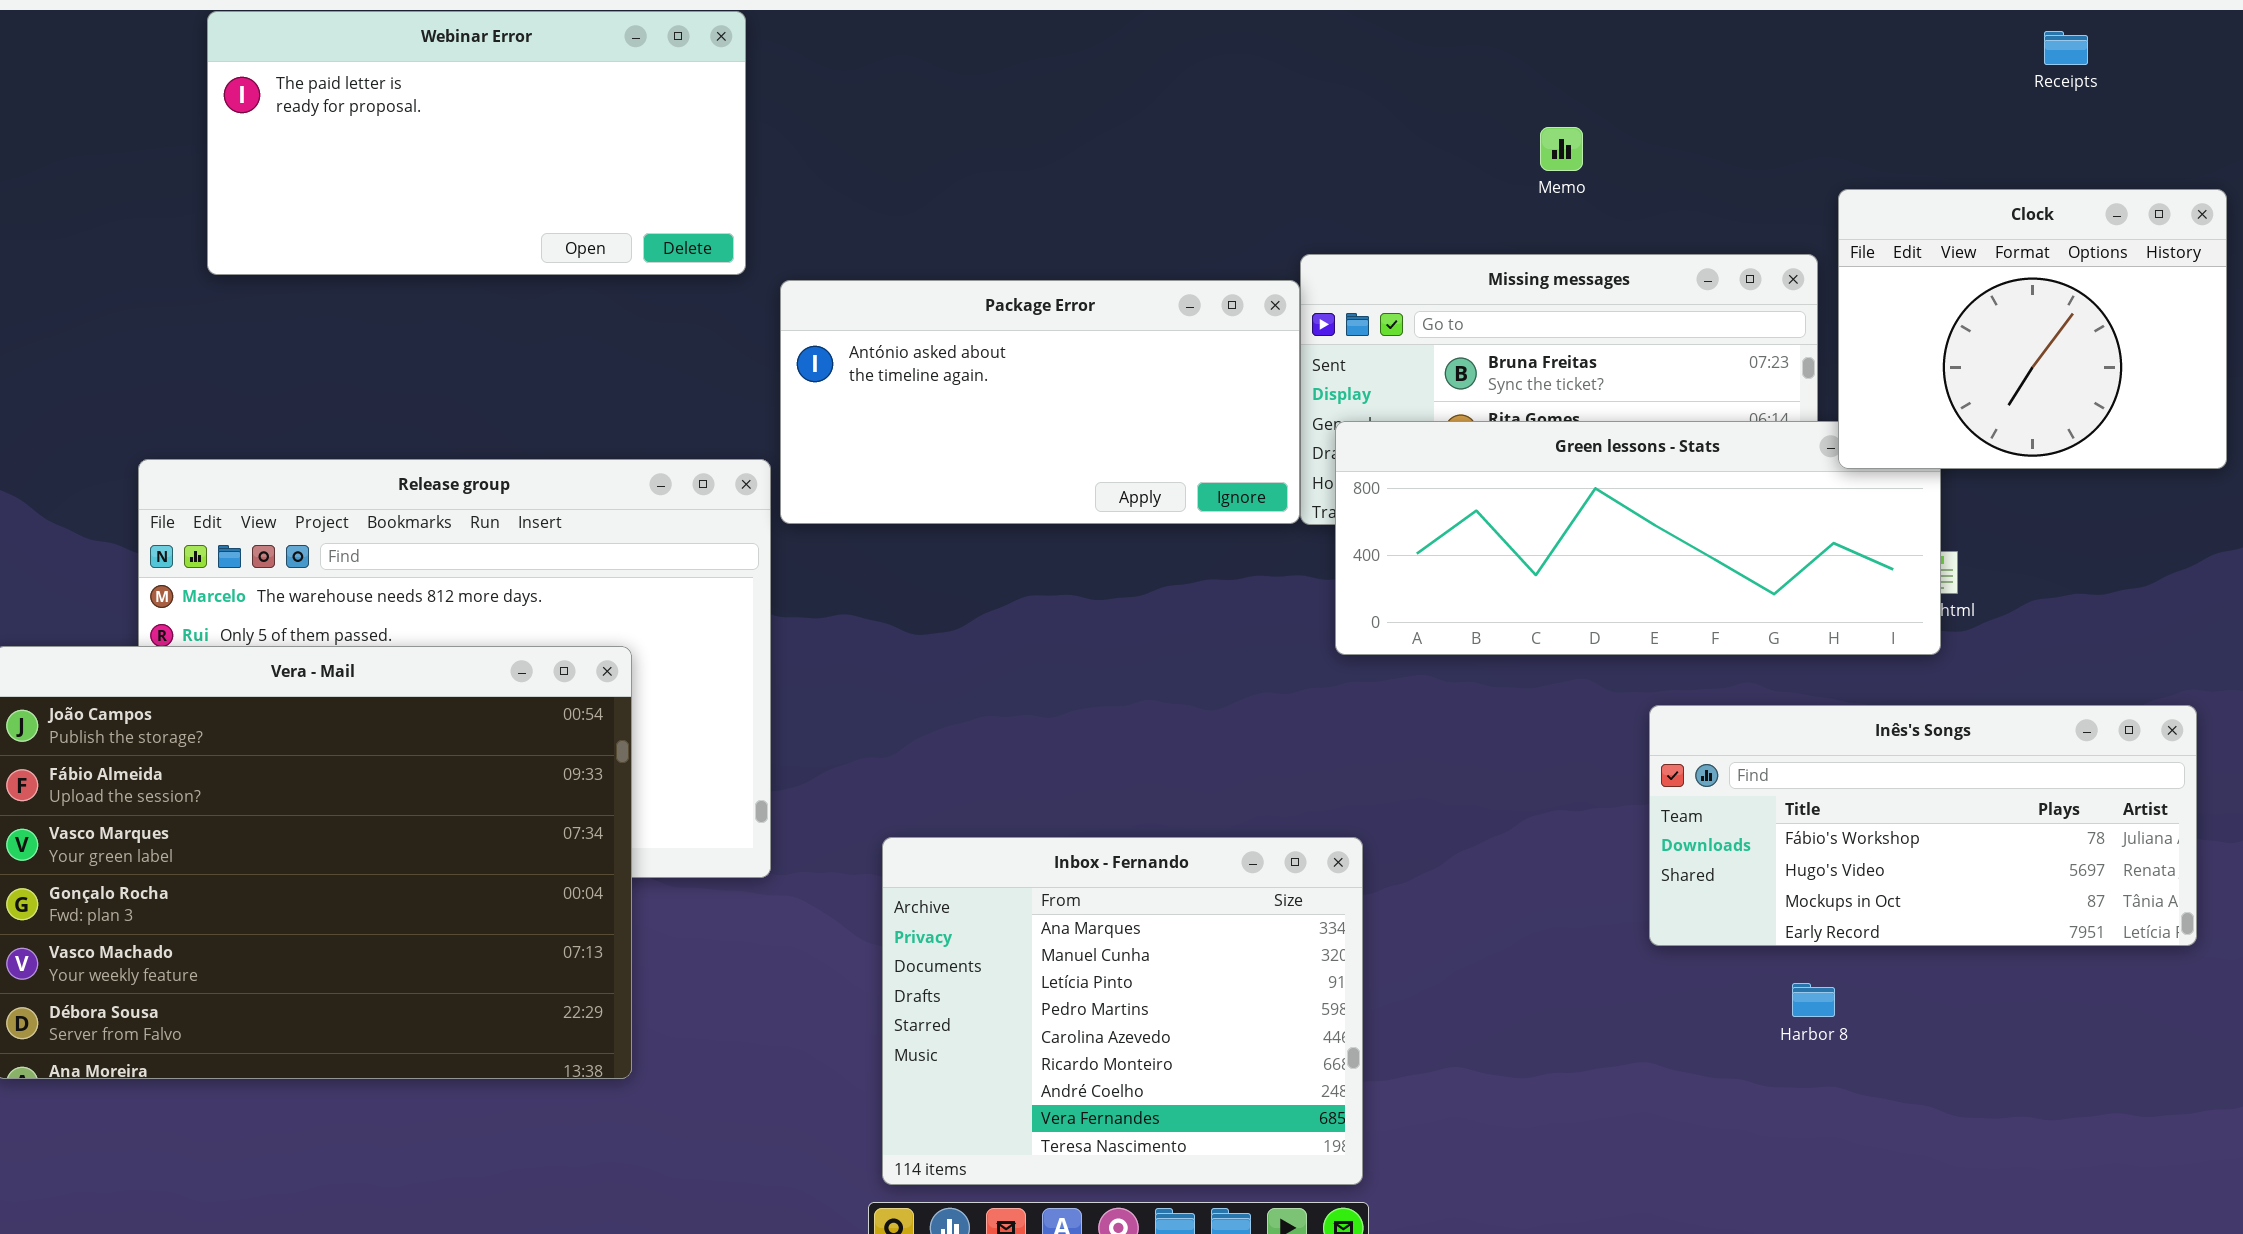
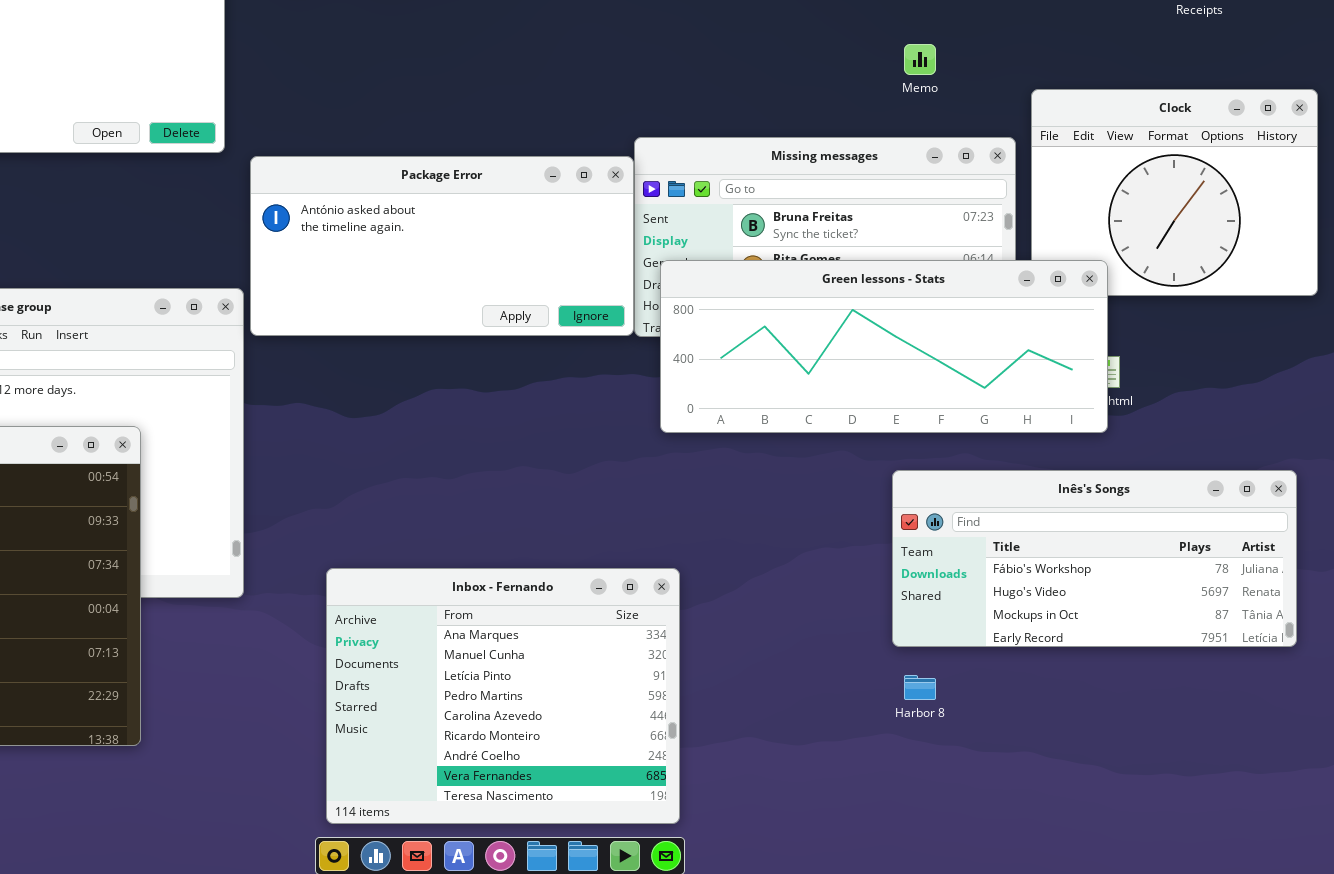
Memo: [1540,127,1583,171] -> [904,44,936,75], moved
Green lessons - Stats: [1335,421,1941,655] -> [660,260,1108,433], raised
Harbor 8: [1792,983,1835,1017] -> [904,675,936,700], moved

